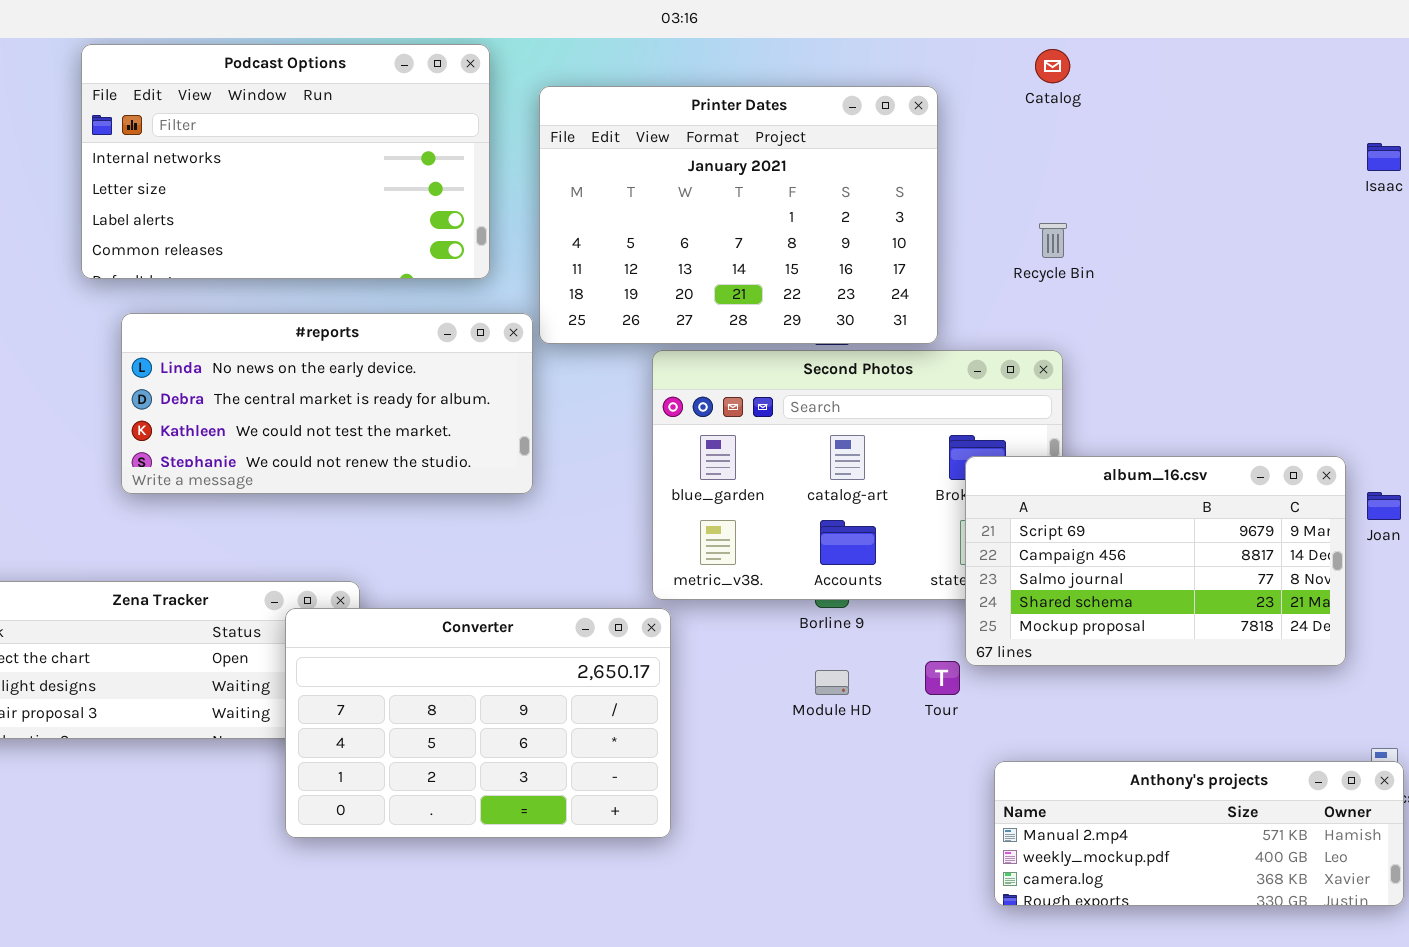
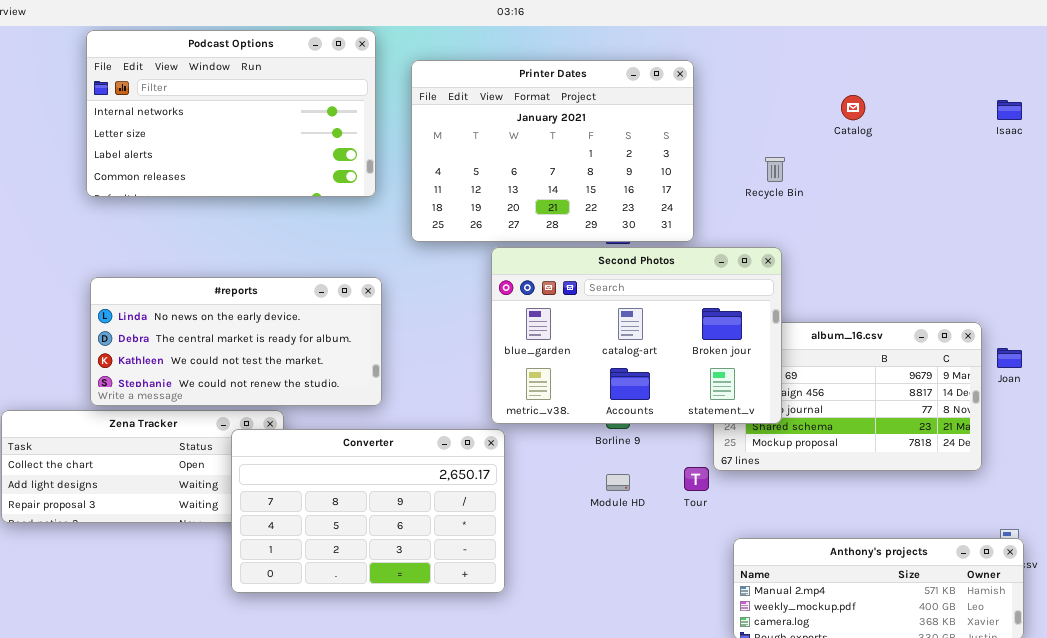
Catalog: [1035,49,1070,83] -> [841,95,865,120], moved
#reports: [121,313,533,494] -> [90,277,382,406], moved
Second Photos: [652,350,1063,600] -> [491,247,782,424], raised

